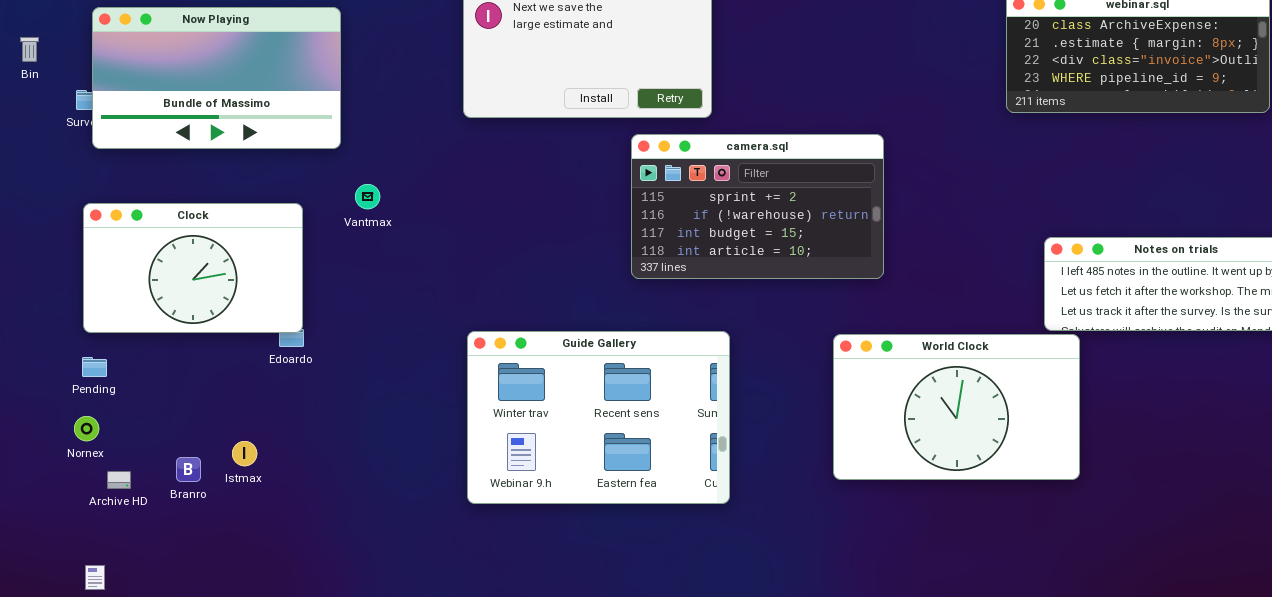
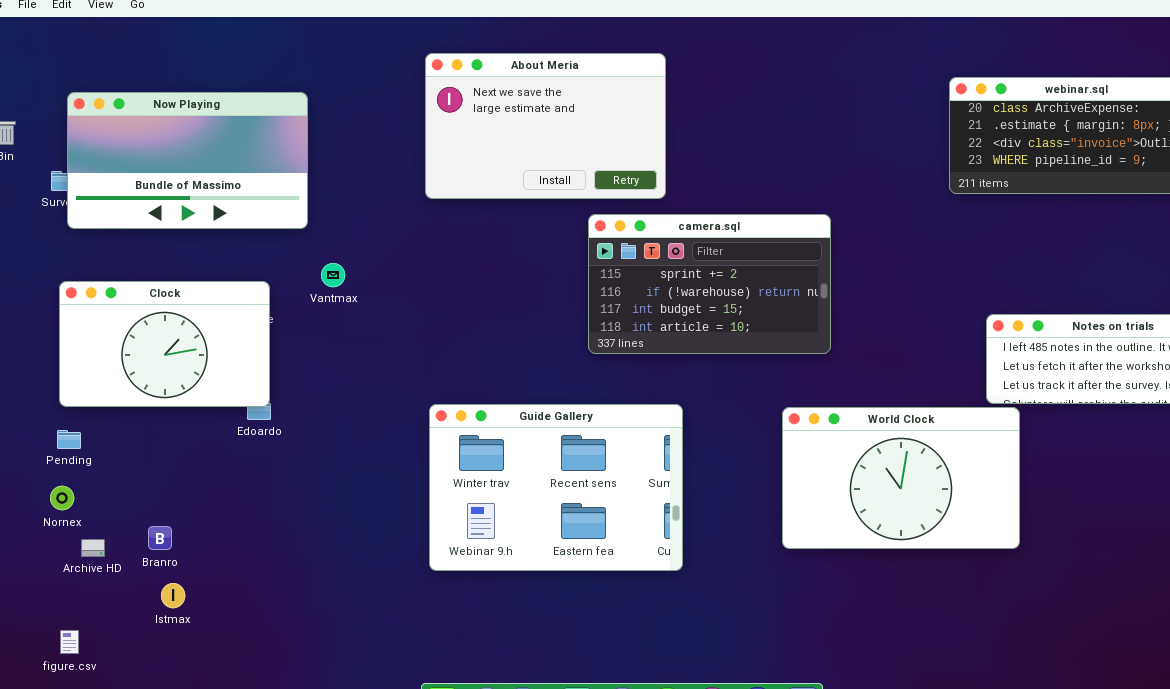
Istmax: [232,441,257,466] -> [161,583,185,608], moved

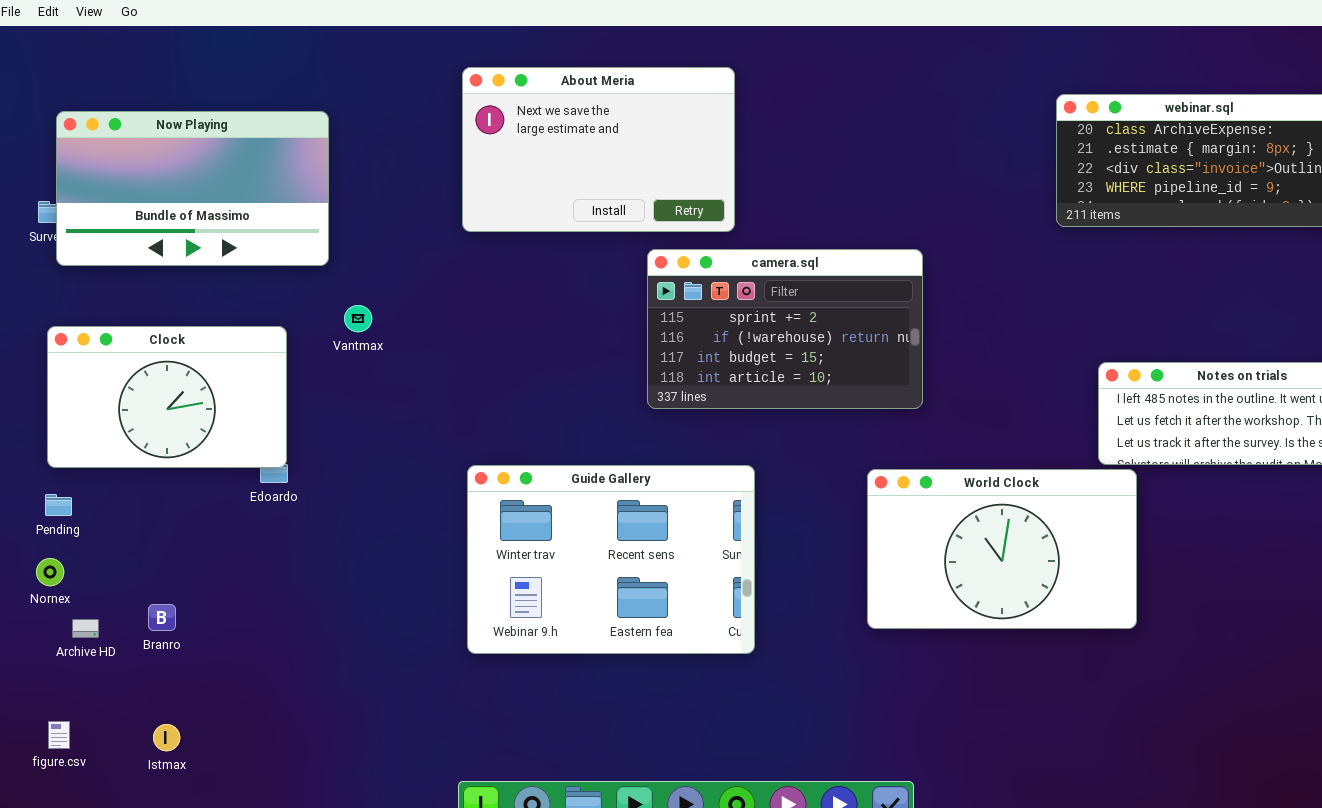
Istmax: [161,583,185,608] -> [153,724,180,751], moved

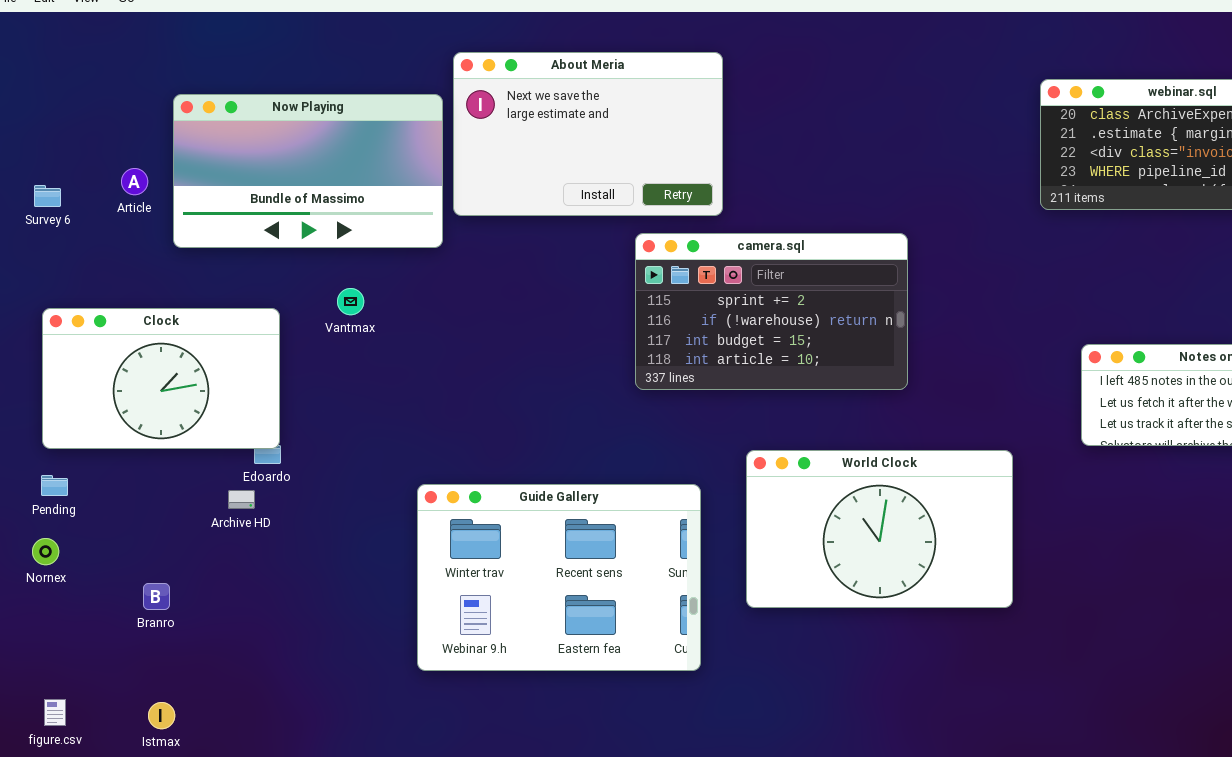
Now Playing: [56,111,329,266] -> [173,94,443,248], moved
Guide Gallery: [467,465,755,654] -> [417,484,701,671], moved
World Clock: [867,469,1137,629] -> [746,450,1013,608], moved
Archive HD: [72,619,99,638] -> [228,490,255,509], moved

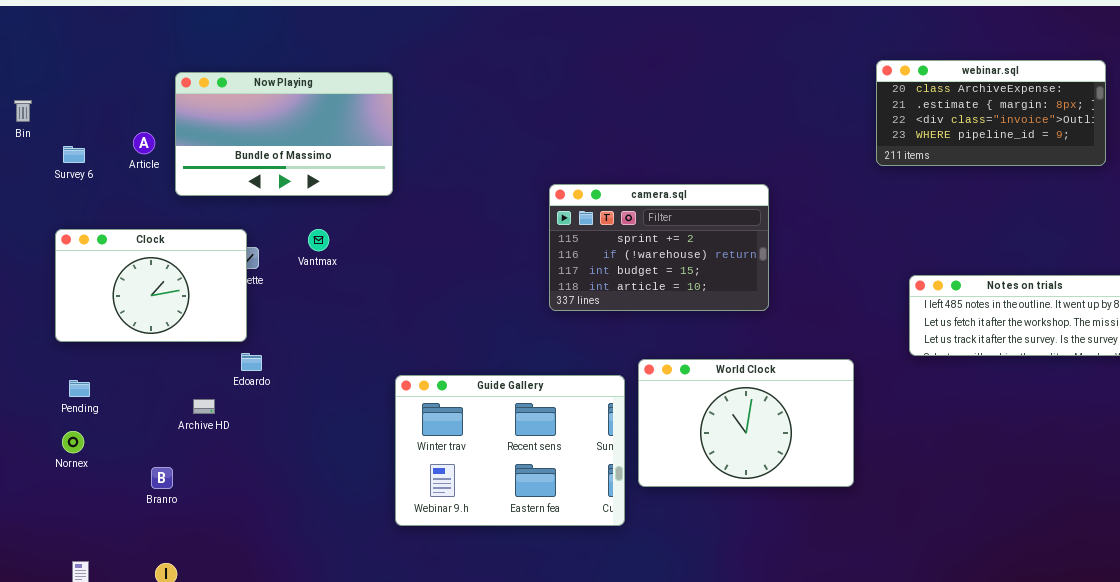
About Meria: [453,52,723,216] -> none, closed
Clock: [42,308,280,449] -> [55,229,247,342], moved
Guide Gallery: [417,484,701,671] -> [395,375,625,526], moved
Archive HD: [228,490,255,509] -> [193,399,215,414], moved

